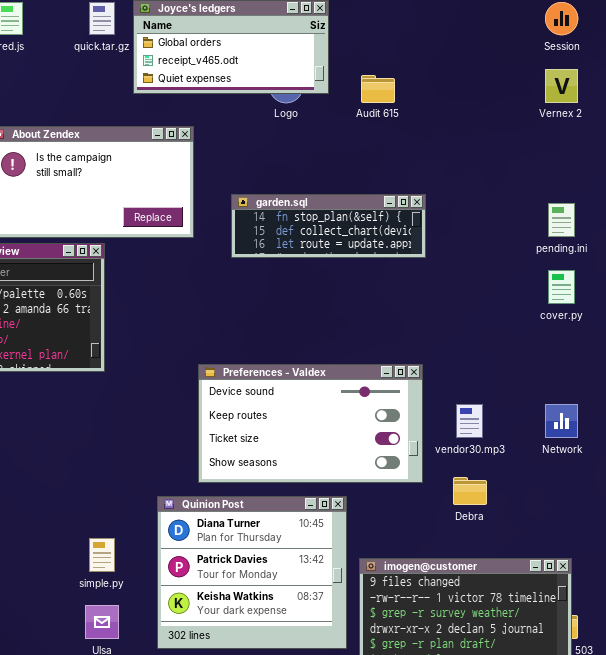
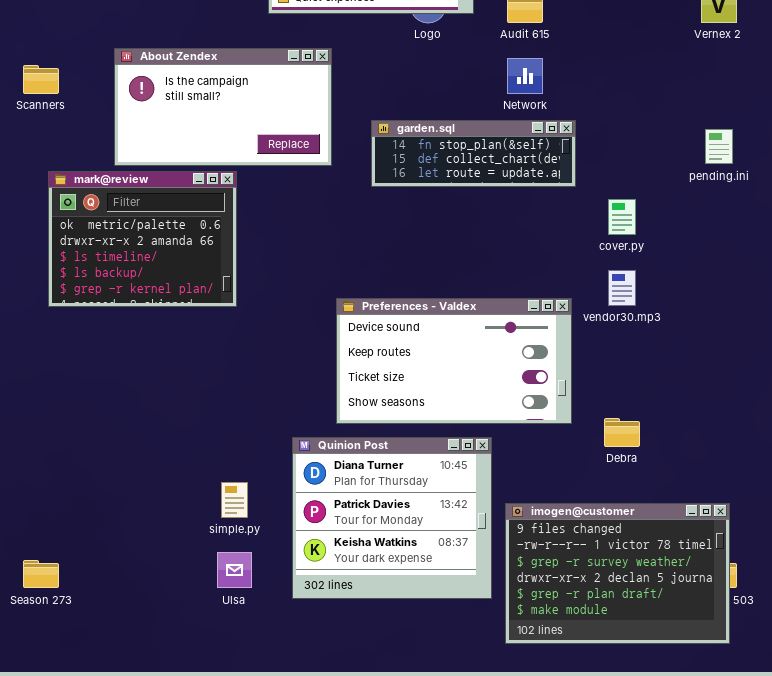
cover.py: [548,270,575,304] -> [608,199,636,235], moved
vendor30.mp3: [456,404,483,438] -> [608,270,636,306], moved
Network: [545,404,578,438] -> [507,58,543,94], moved

